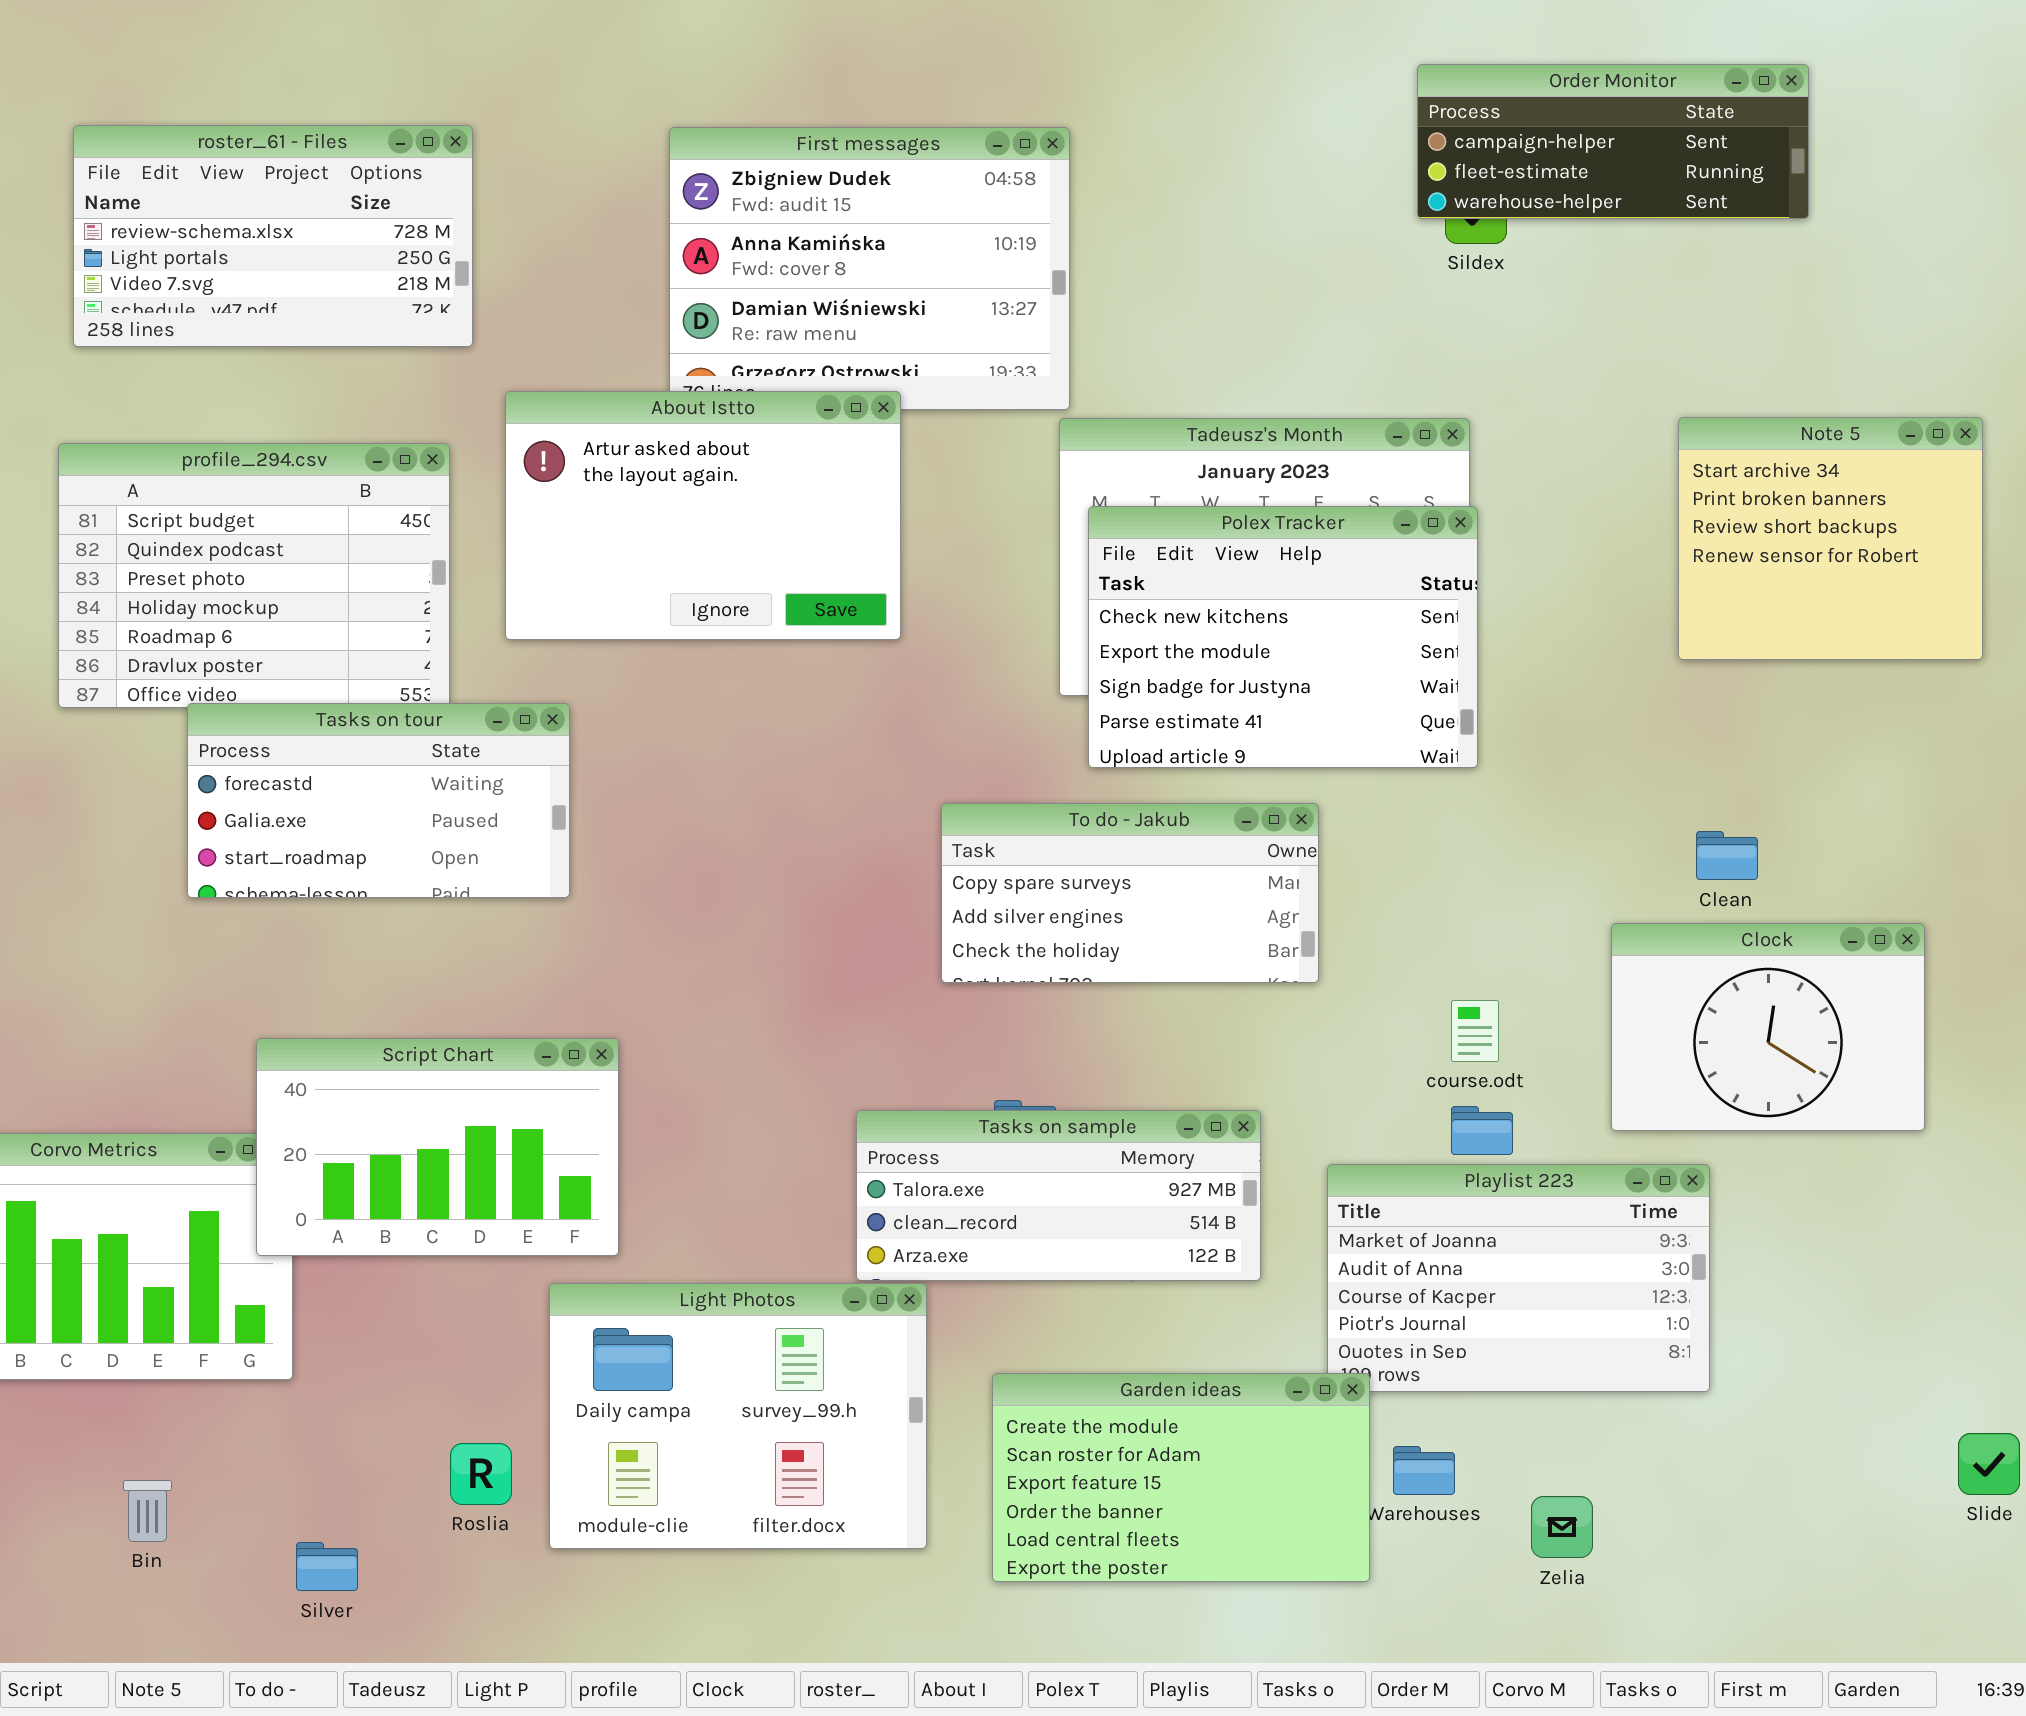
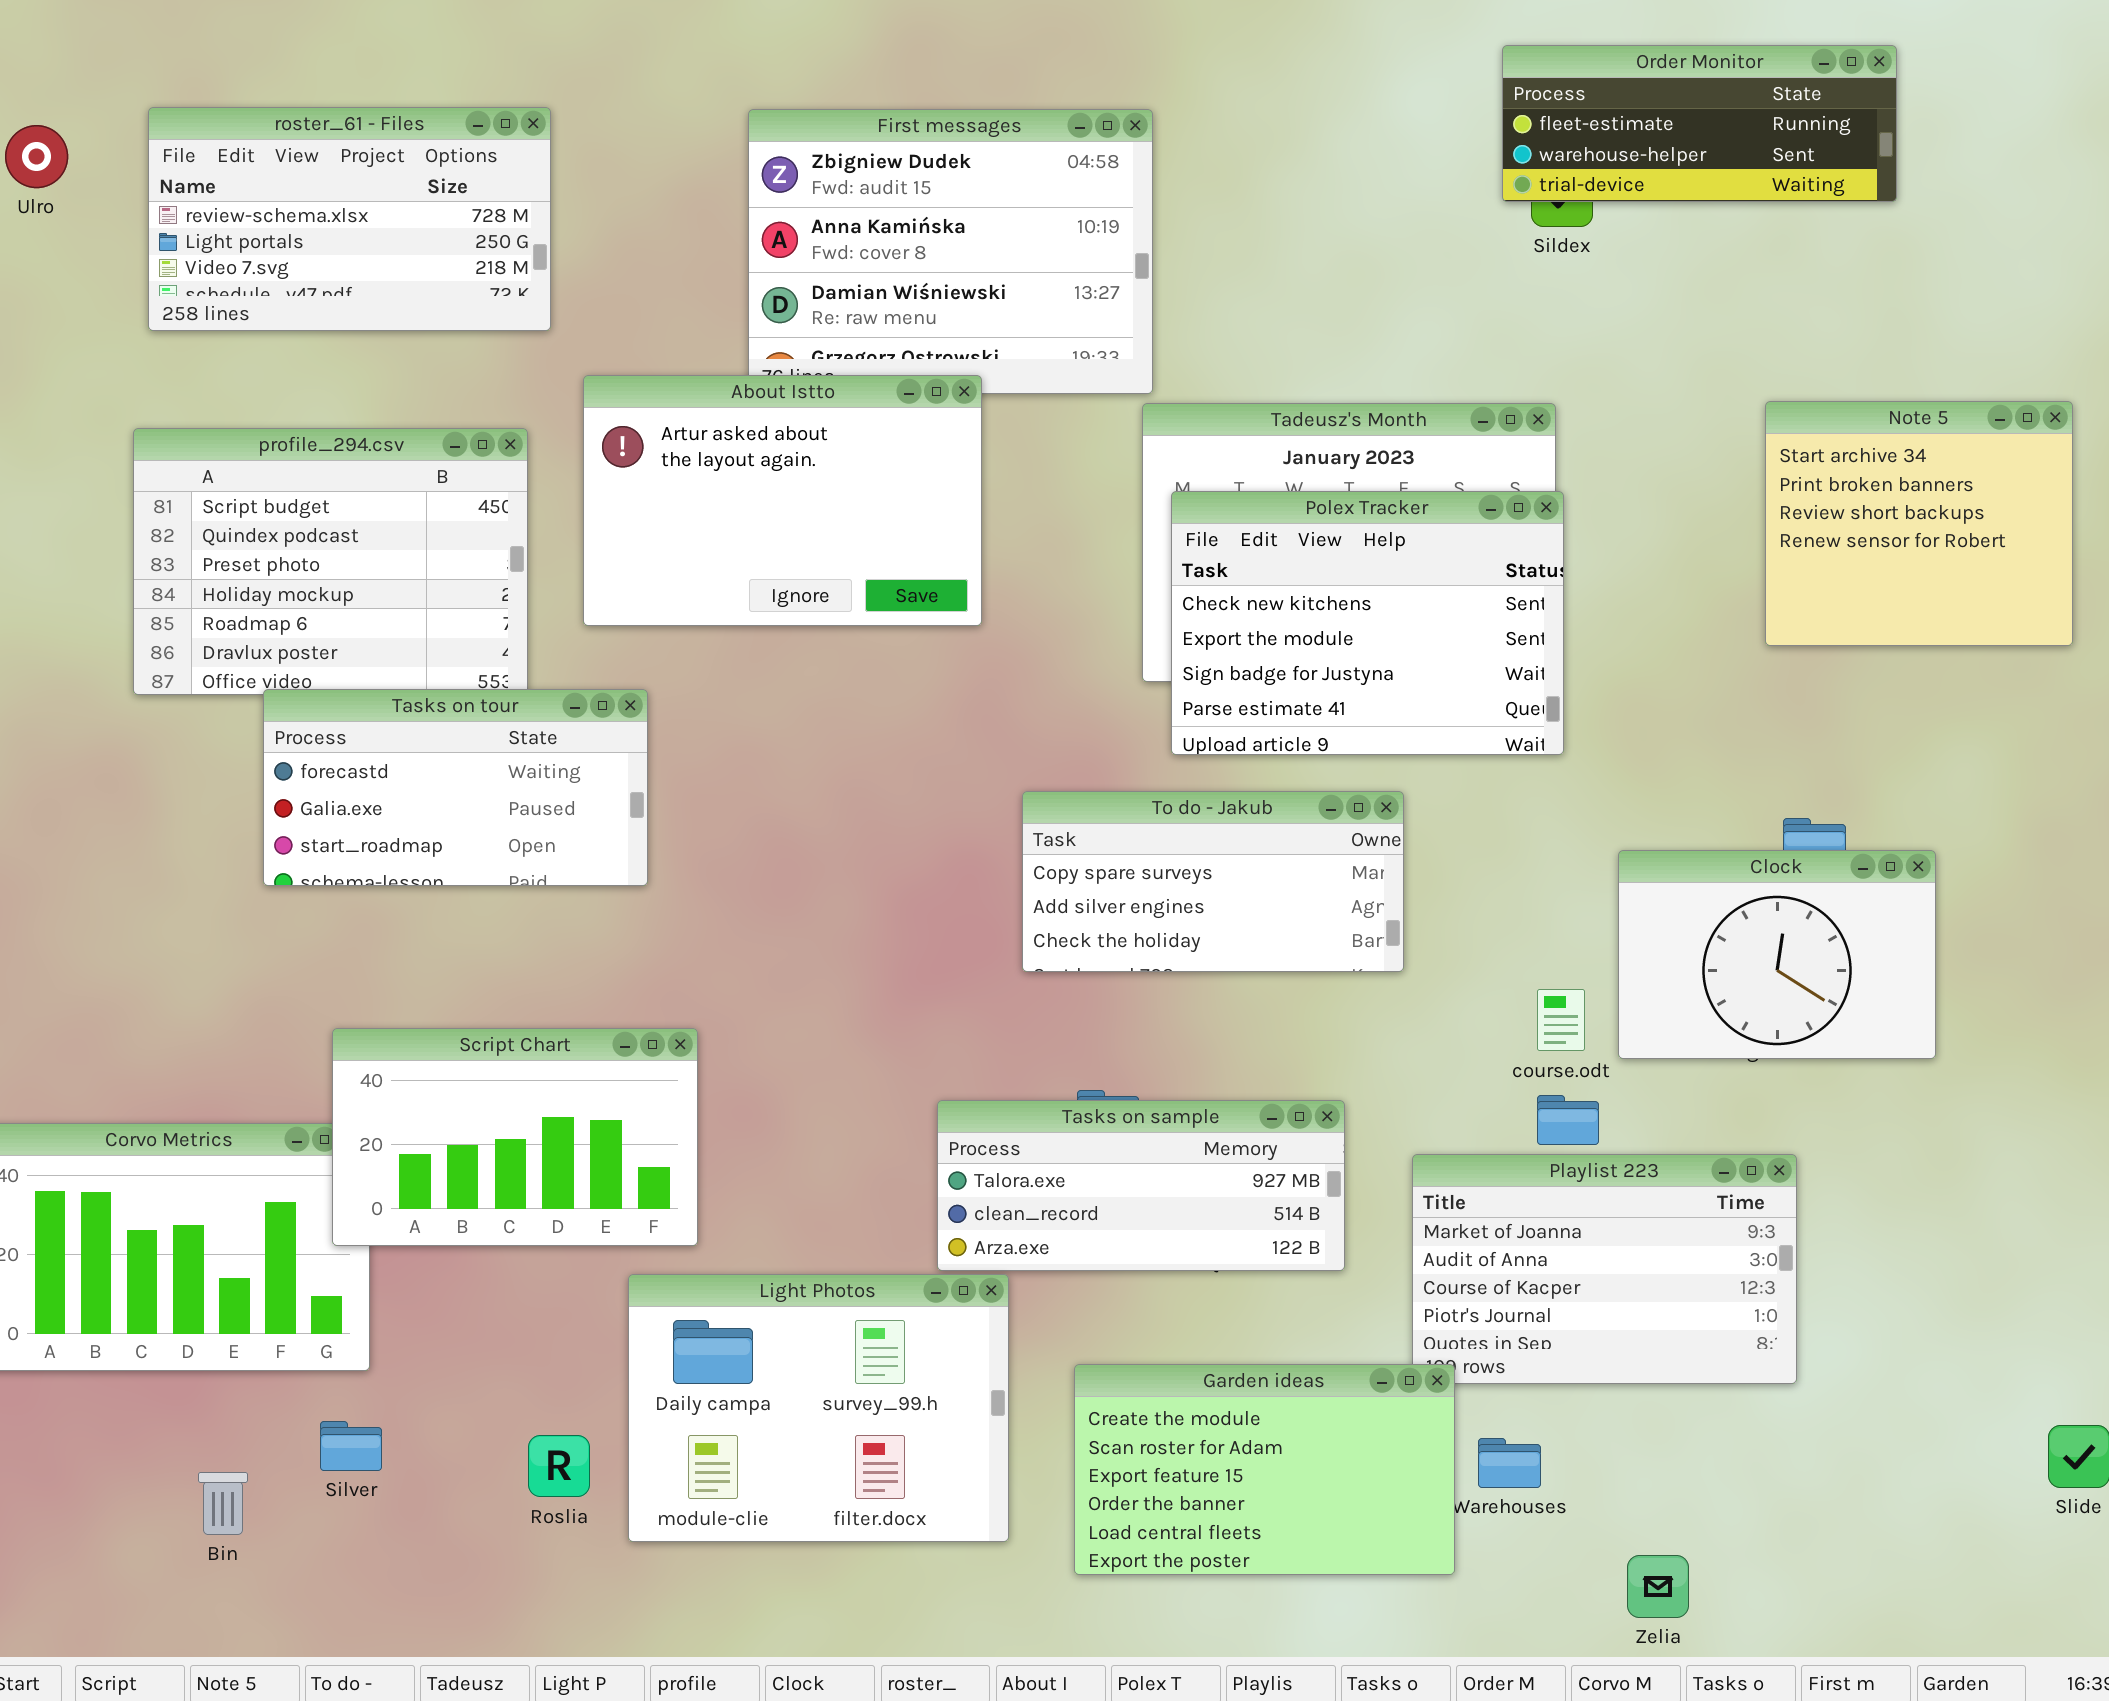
Order Monitor: [1417,64,1809,219] -> [1502,45,1897,202], scrolled down 1 row
Clock: [1611,923,1925,1131] -> [1618,850,1936,1059], moved
Zelia: [1531,1496,1593,1558] -> [1627,1555,1689,1618], moved
Silver: [296,1542,358,1591] -> [320,1421,382,1471], moved

